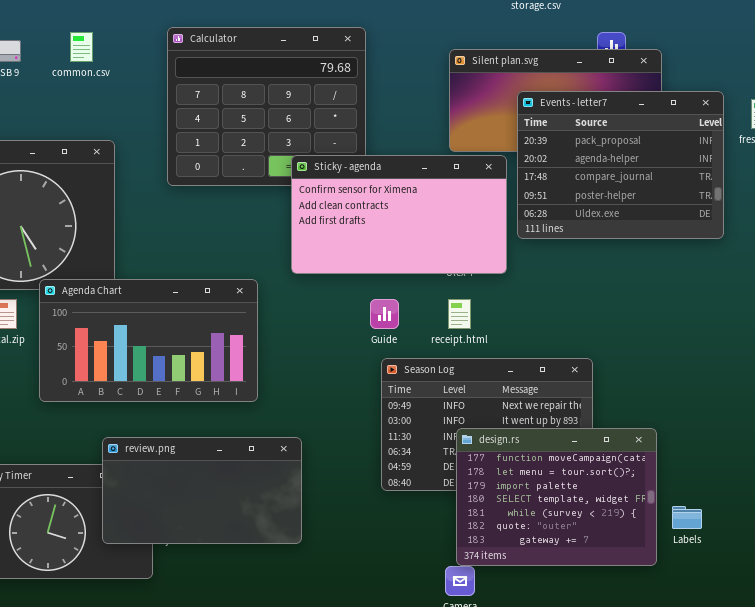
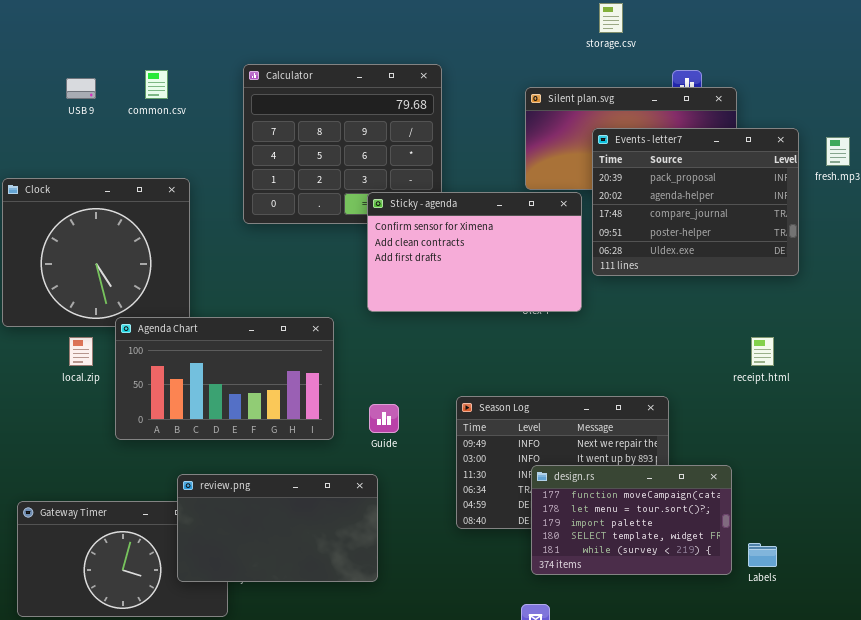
Guide: [370,299,399,329] -> [369,404,399,433], moved
receipt.html: [448,299,471,329] -> [751,337,774,366], moved
design.rs: [456,428,657,566] -> [531,465,732,575], resized

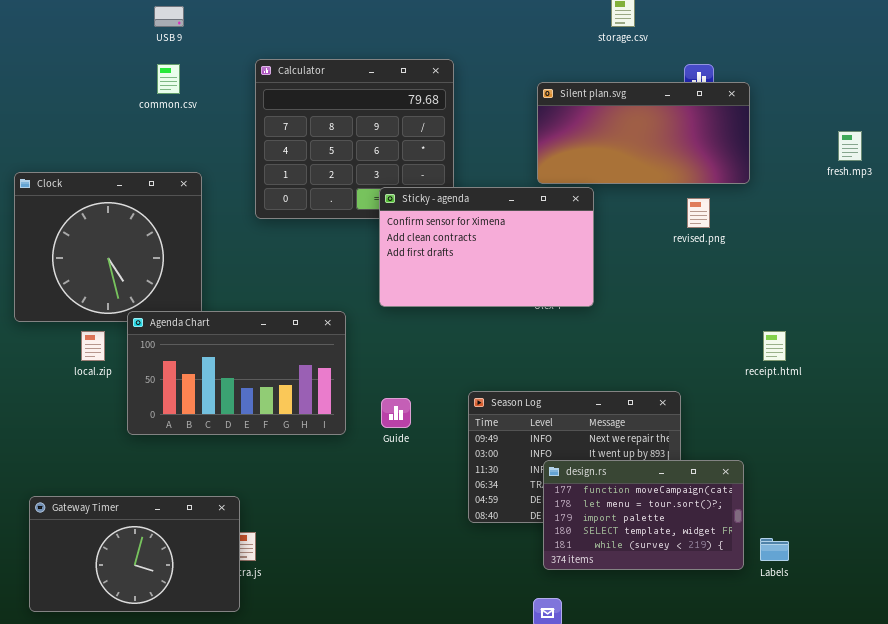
USB 9: [66,78,96,99] -> [154,6,184,27], moved
Events - letter7: [592,128,799,276] -> none, closed
review.png: [177,474,378,582] -> none, closed

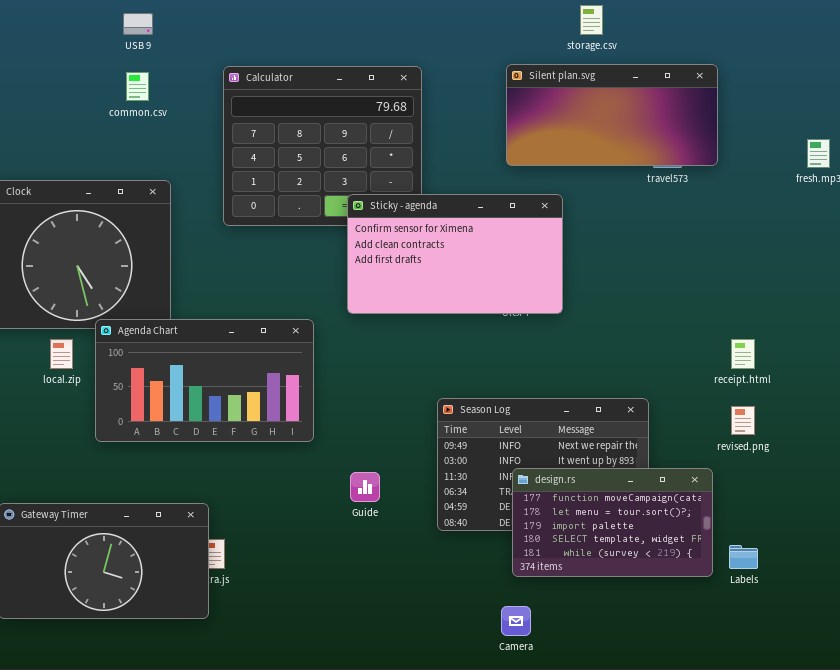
Silent plan.svg: [537,82,750,184] -> [506,64,718,166], moved
revised.png: [687,198,710,228] -> [731,406,755,435], moved
Guide: [381,398,411,428] -> [350,472,380,502], moved

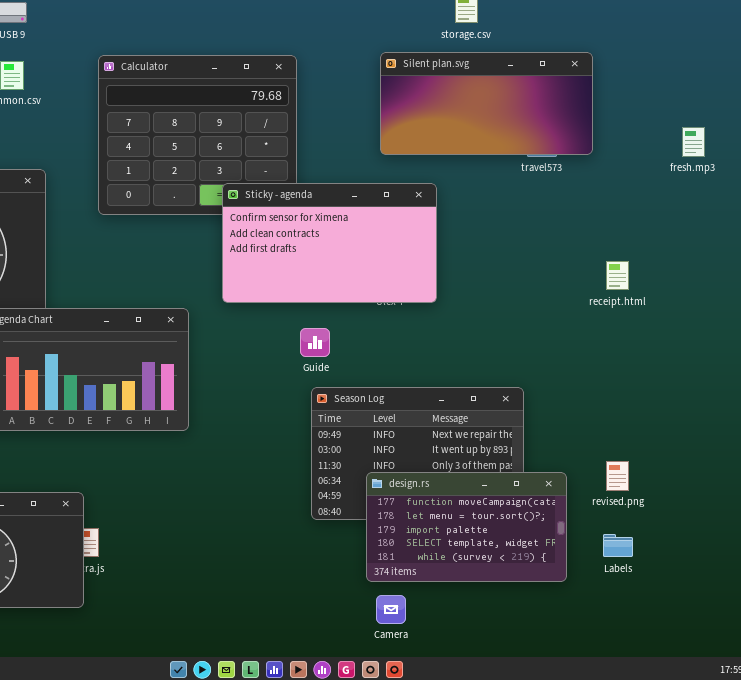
receipt.html: [731,339,755,369] -> [606,261,629,290], moved
revised.png: [731,406,755,435] -> [606,461,629,491], moved
design.rs: [512,468,713,577] -> [366,472,567,582], moved
Guide: [350,472,380,502] -> [300,328,330,357], moved

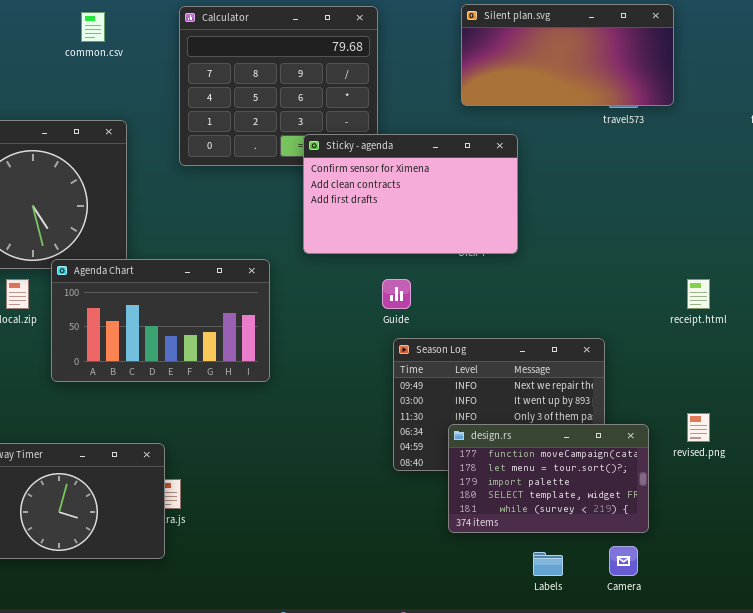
receipt.html: [606,261,629,290] -> [687,279,710,309], moved
Labels: [603,534,633,557] -> [533,552,563,576], moved
Camera: [376,595,406,624] -> [609,546,638,576], moved

